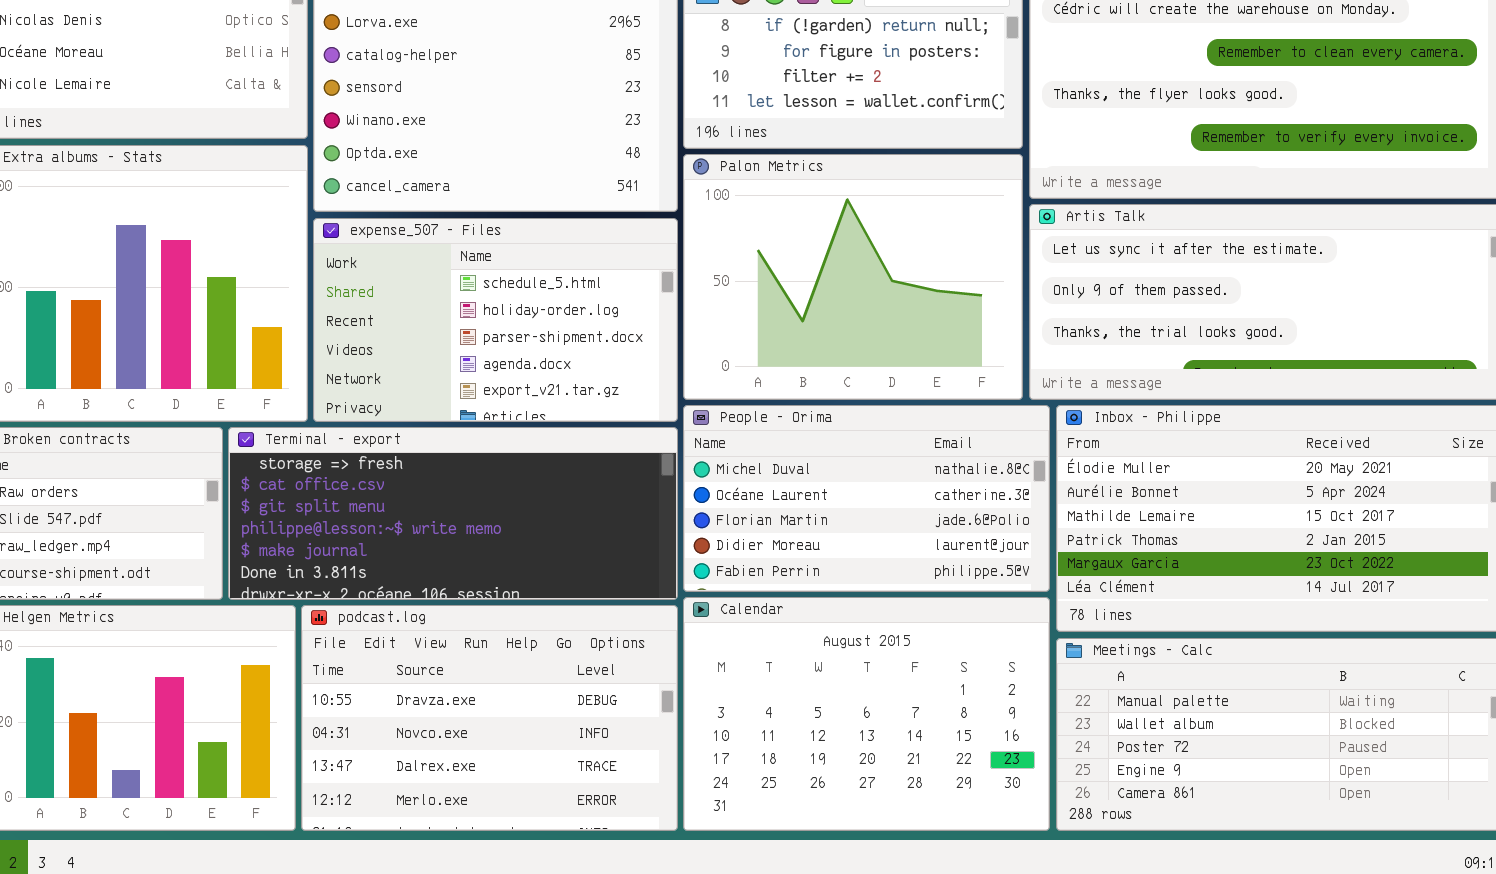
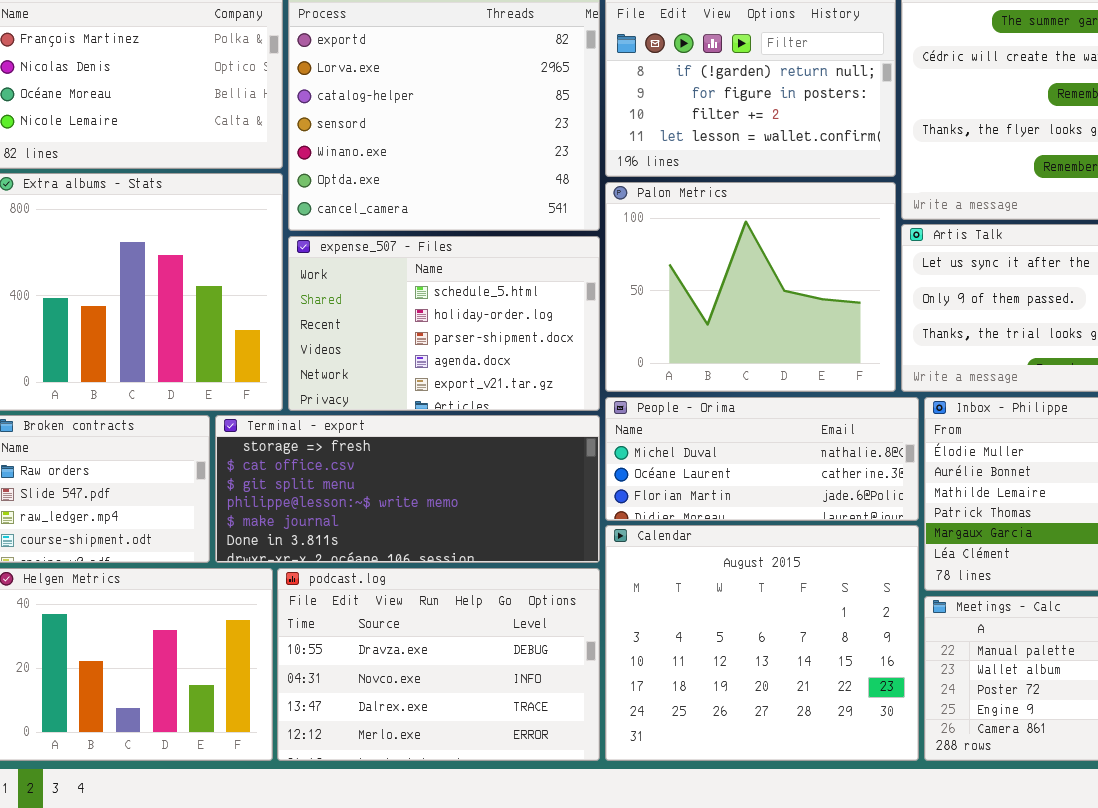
People - Orima: [683,405,1050,592] -> [605,397,919,521], resized
Calendar: [683,597,1050,831] -> [605,525,919,761], resized

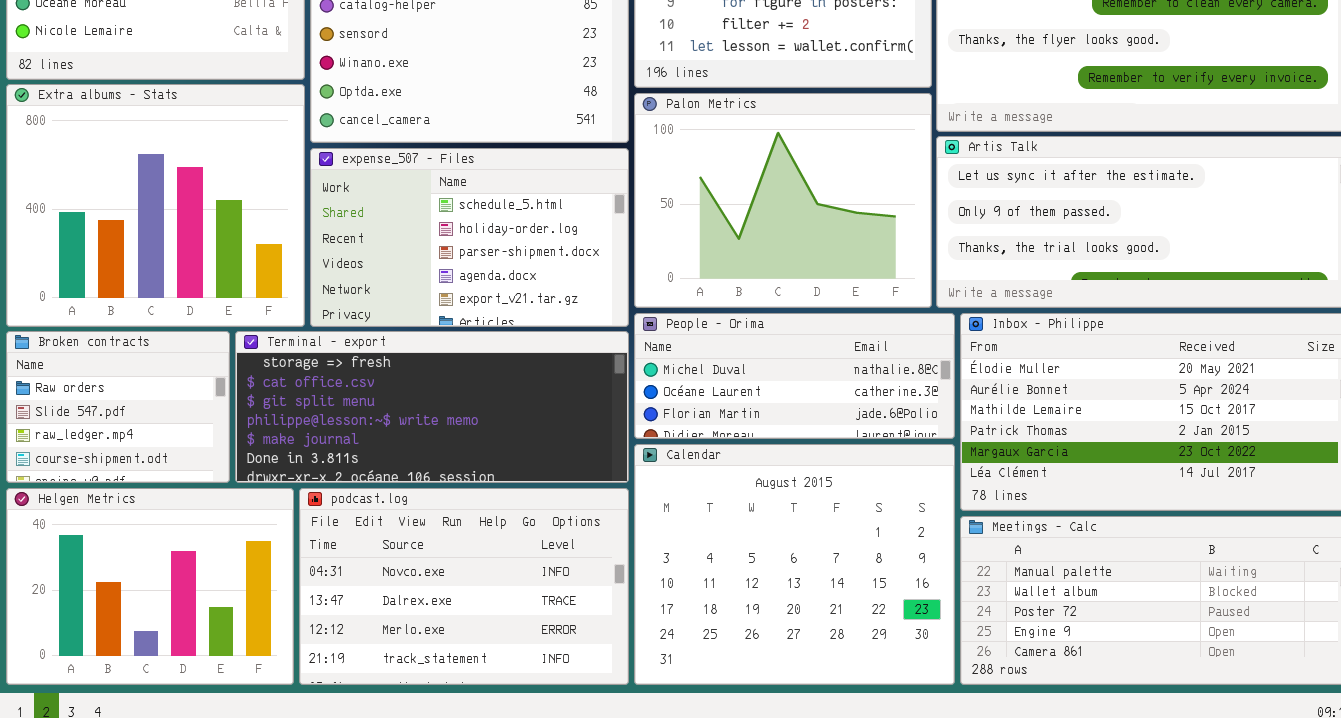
podcast.log: [277,568,600,761] -> [299,488,629,685], scrolled down 1 row

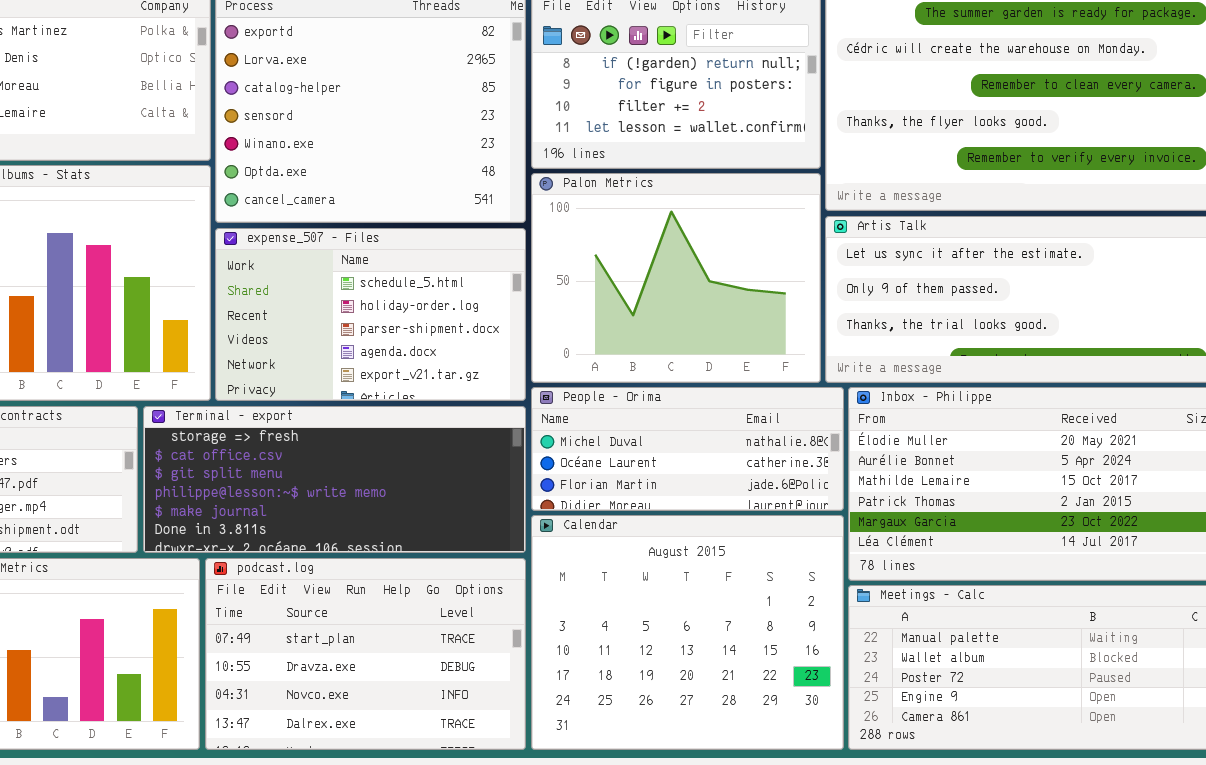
podcast.log: [299,488,629,685] -> [205,558,526,750], scrolled up 2 rows

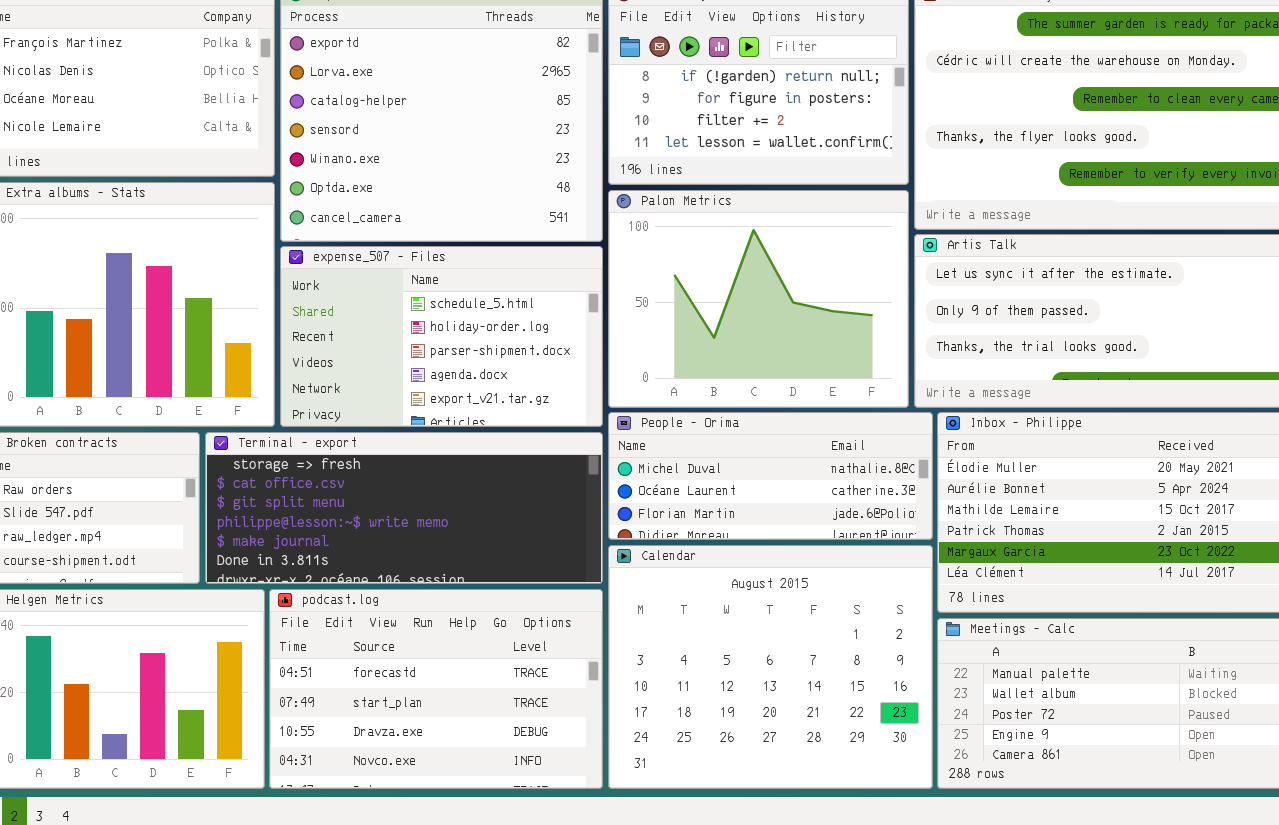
podcast.log: [205,558,526,750] -> [269,589,603,789], scrolled up 1 row

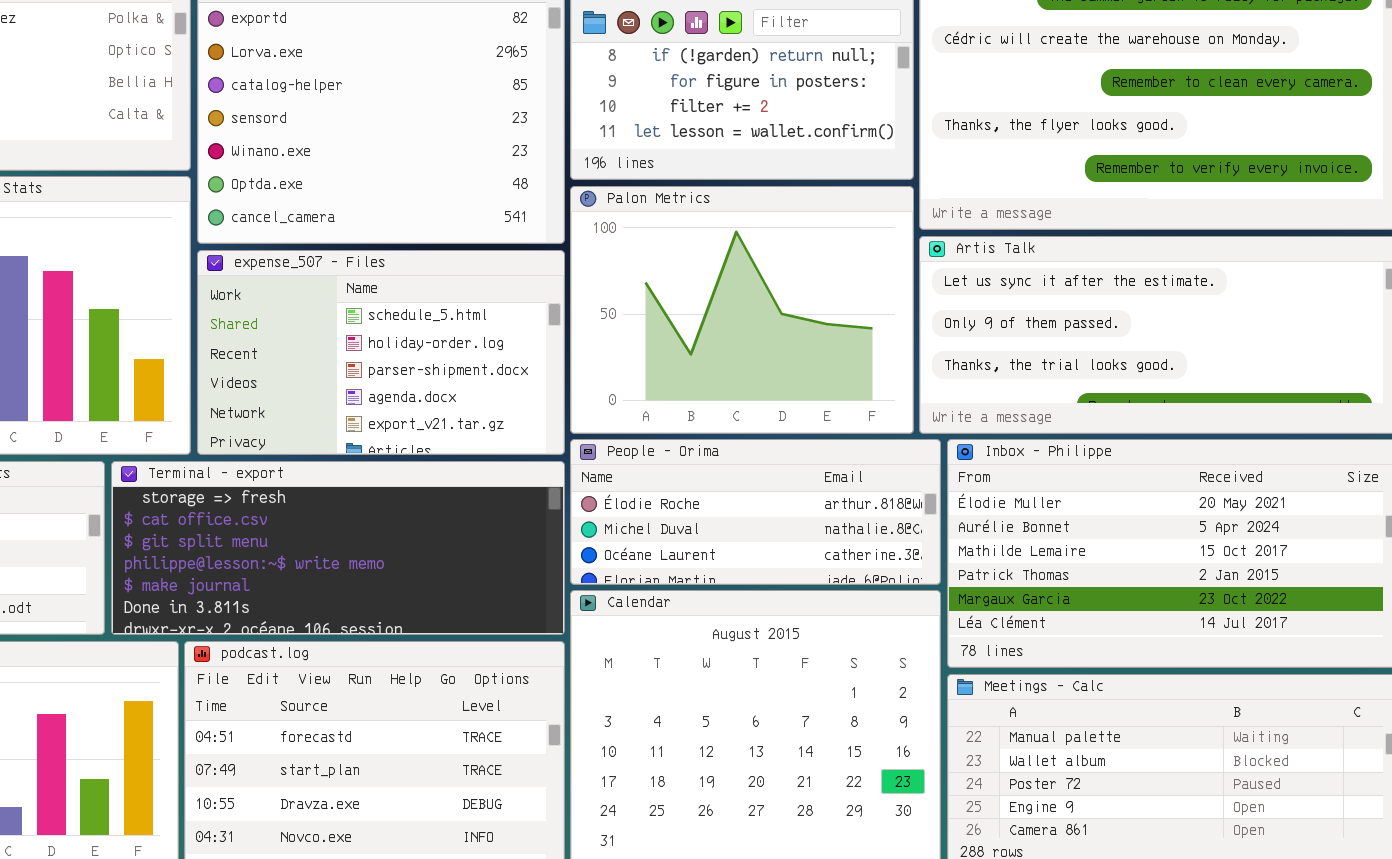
People - Orima: [608,412,933,540] -> [570,439,941,585], scrolled up 1 row

